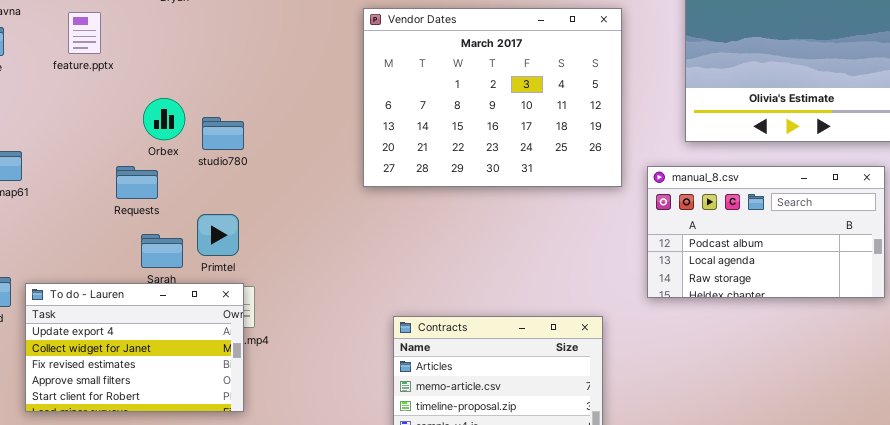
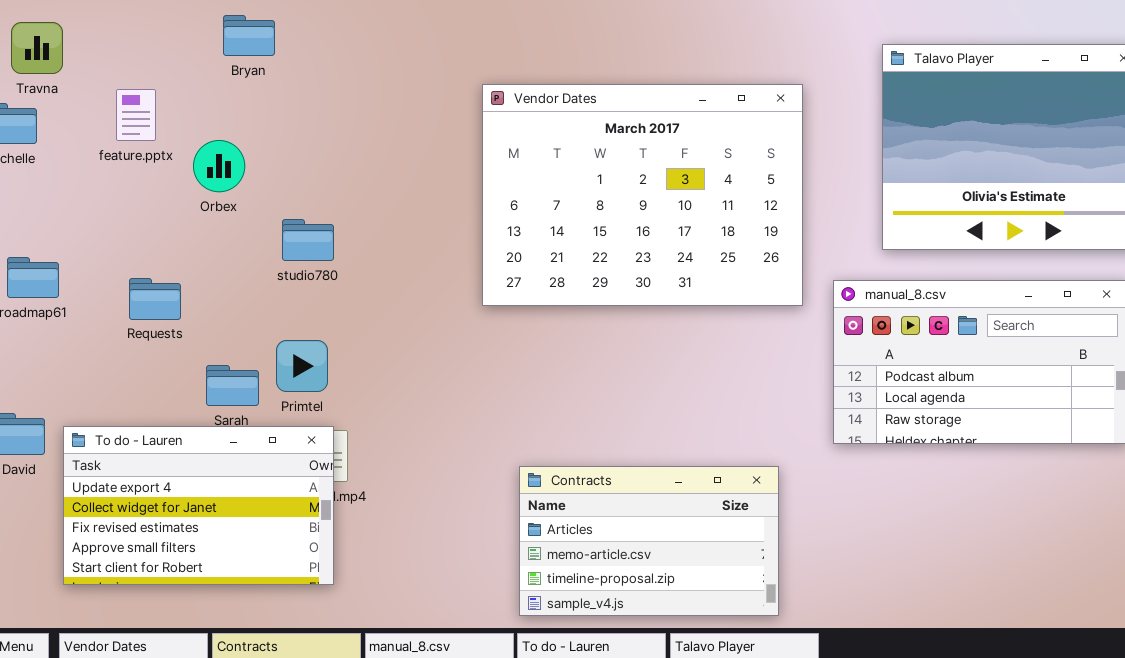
Orbex: [143,98,185,140] -> [193,140,245,192], moved
Requests: [116,166,158,199] -> [129,278,181,320], moved

